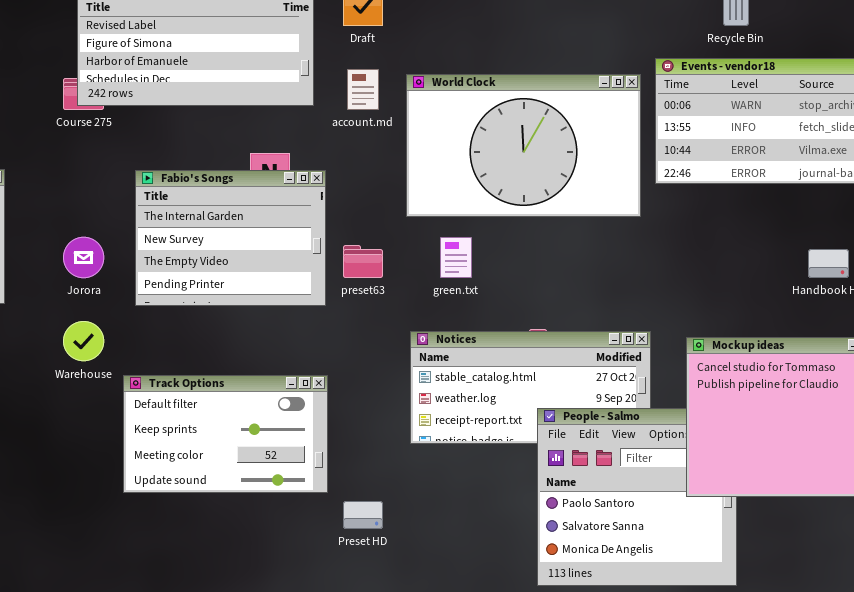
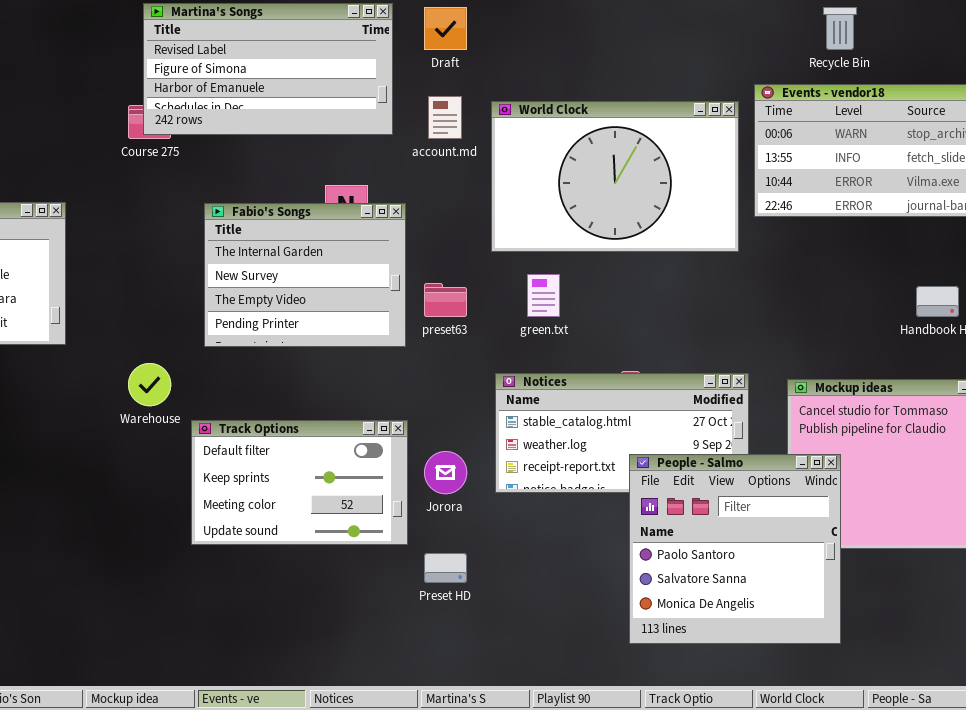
Jorora: [63,237,104,278] -> [424,451,467,494], moved
People - Salmo: [537,408,737,586] -> [629,454,841,644], raised

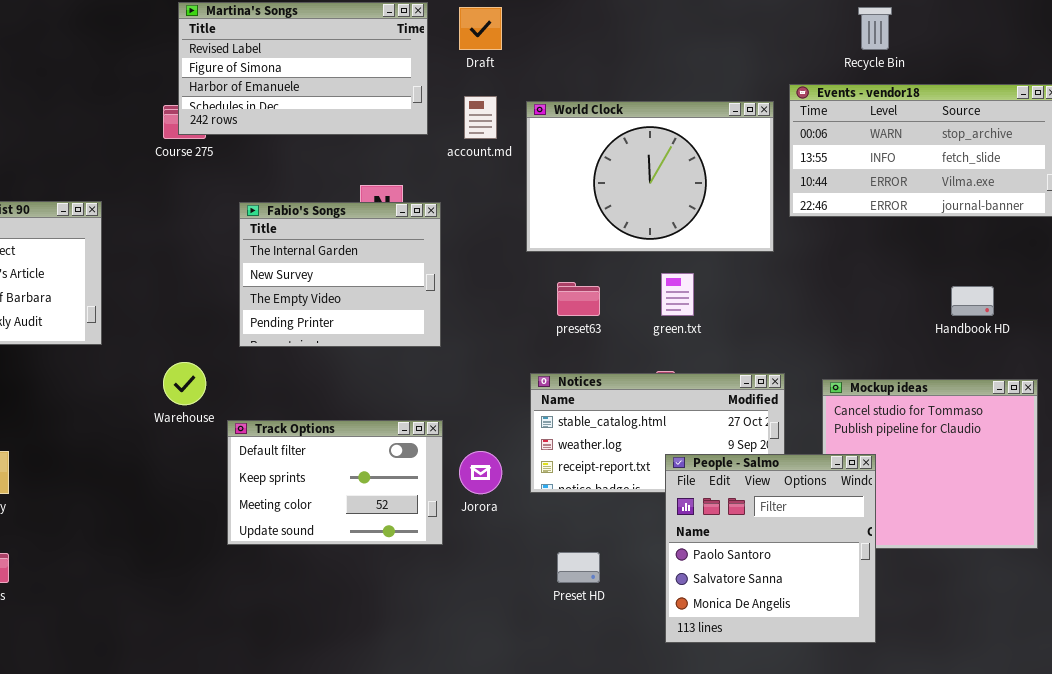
green.txt: [527,274,560,317] -> [661,273,694,316], moved
preset63: [424,283,467,317] -> [557,282,600,316], moved
Preset HD: [424,553,467,583] -> [557,552,600,583], moved

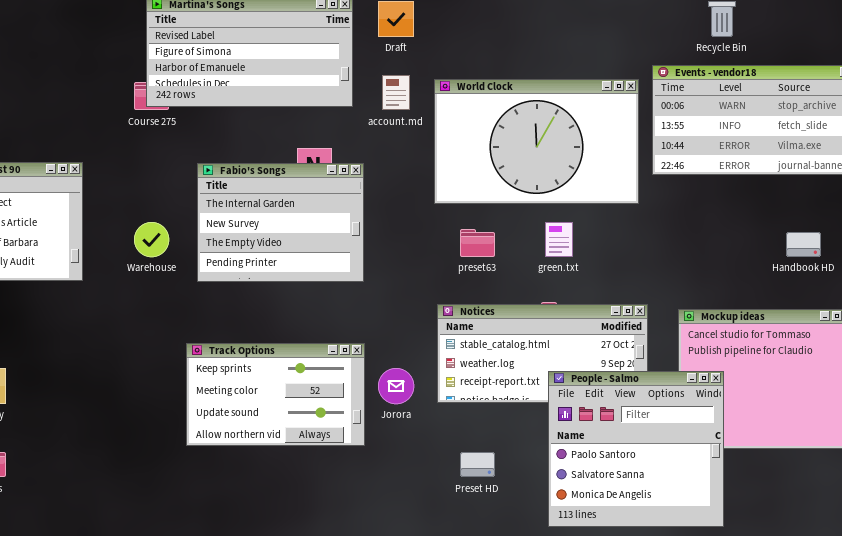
Warehouse: [163,362,206,405] -> [134,222,169,257], moved
Track Options: [227,420,443,545] -> [186,343,365,446], scrolled down 1 row

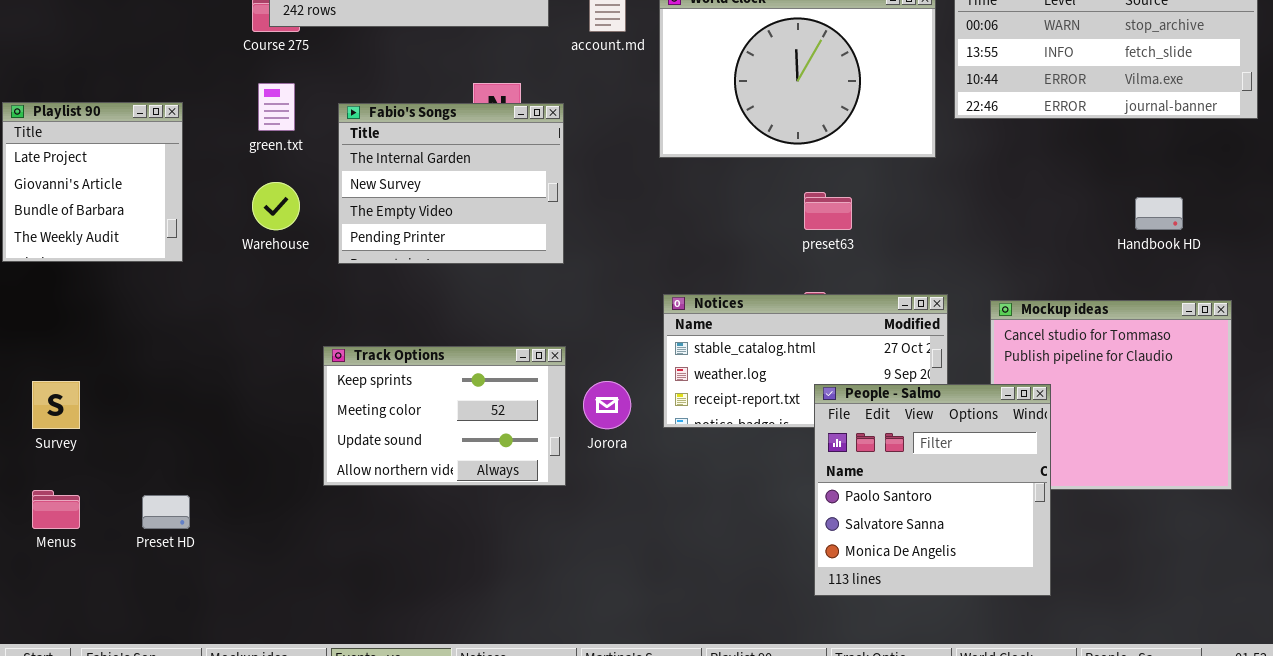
green.txt: [545,222,573,257] -> [258,83,295,131], moved
preset63: [460,229,495,257] -> [804,192,852,230], moved
Preset HD: [460,452,495,477] -> [142,495,190,529], moved

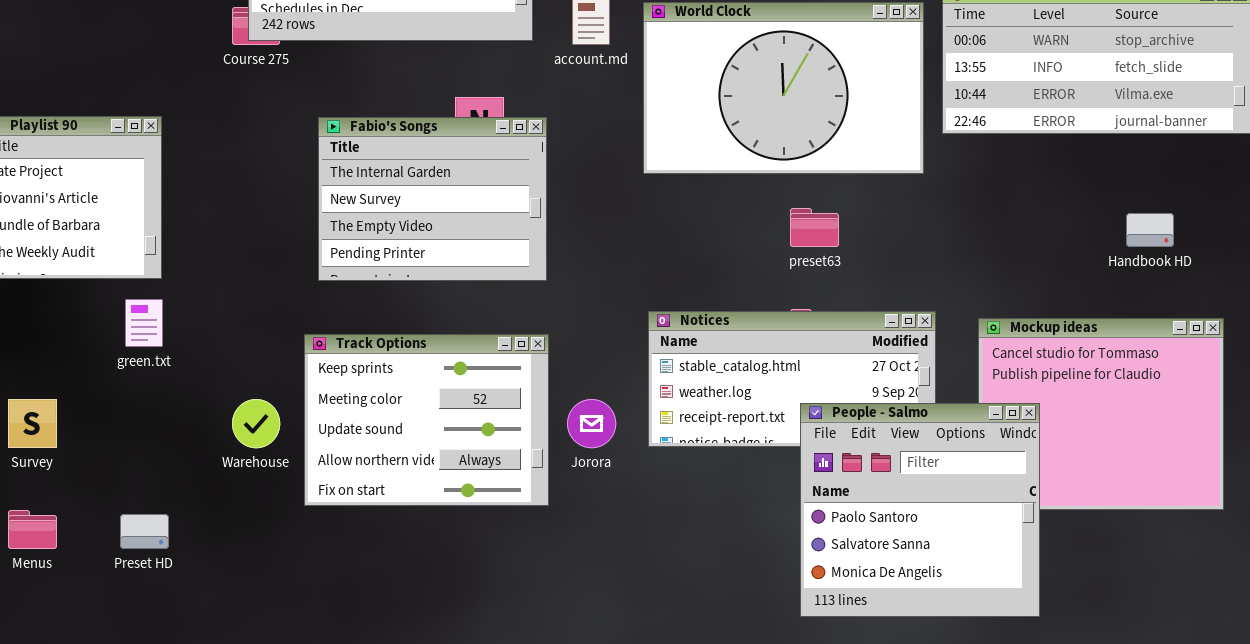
green.txt: [258,83,295,131] -> [125,299,163,347], moved
Warehouse: [252,182,300,230] -> [232,399,280,448], moved
Track Options: [323,346,566,486] -> [304,334,549,506], resized

